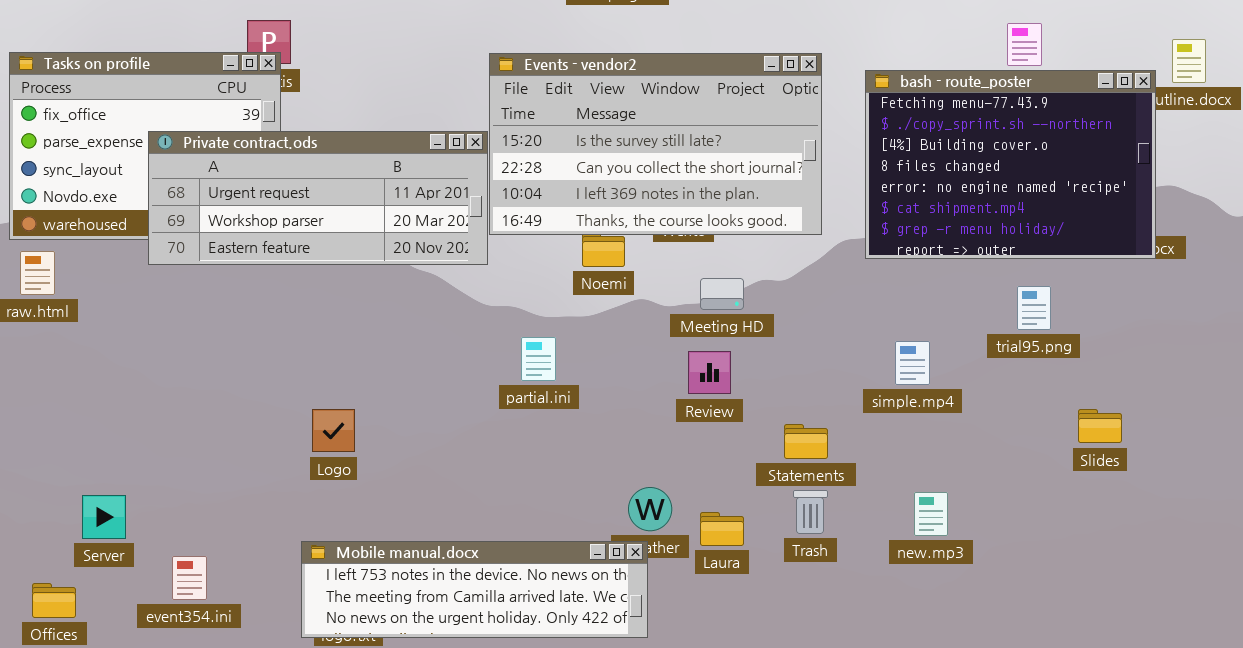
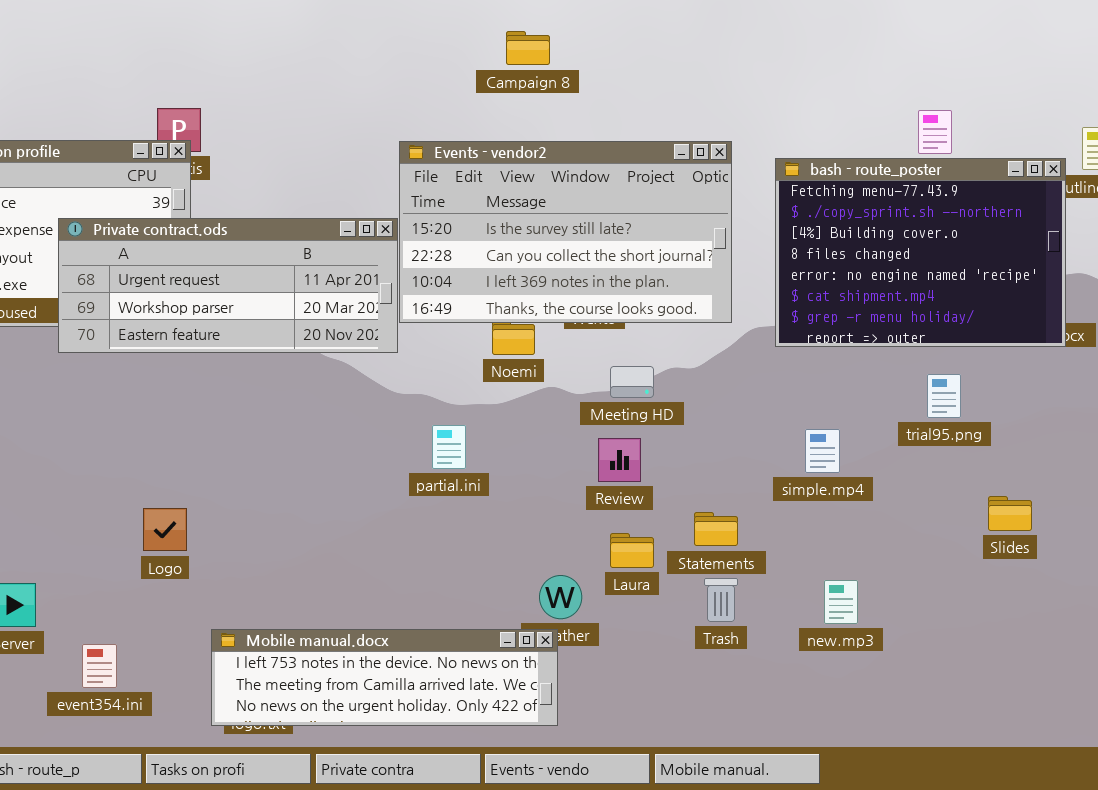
Logo: [312,409,355,452] -> [143,508,187,551], moved
Laura: [700,512,744,546] -> [610,533,654,568], moved

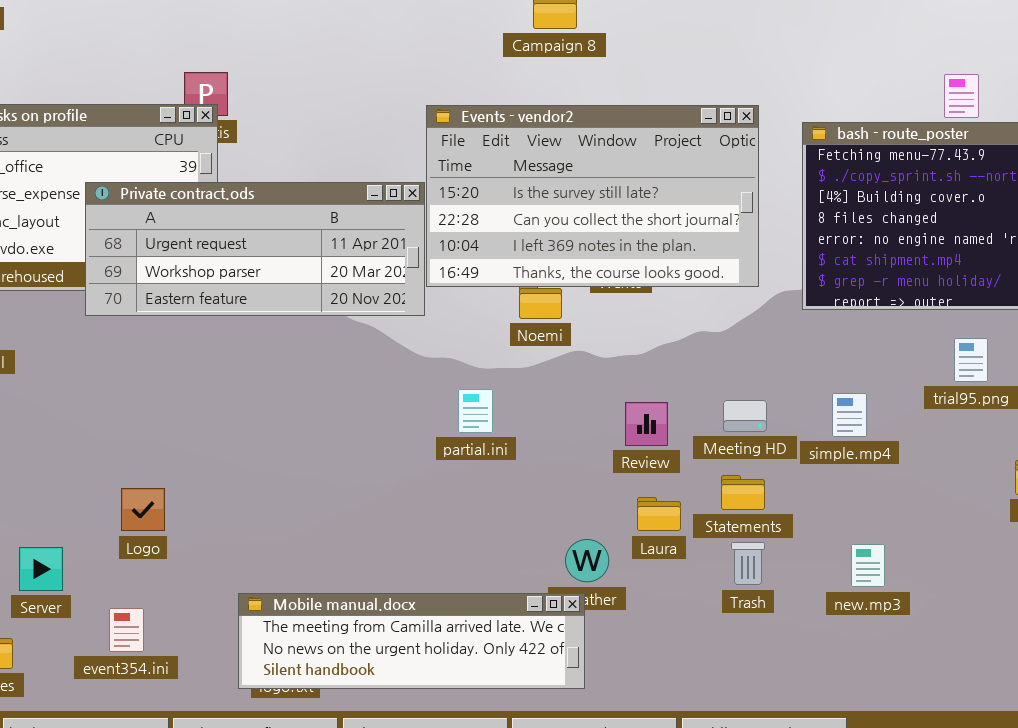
Meeting HD: [610,366,654,398] -> [723,400,767,432], moved
Logo: [143,508,187,551] -> [121,488,165,531], moved
Mobile manual.docx: [211,629,558,726] -> [238,593,585,689], scrolled down 1 row

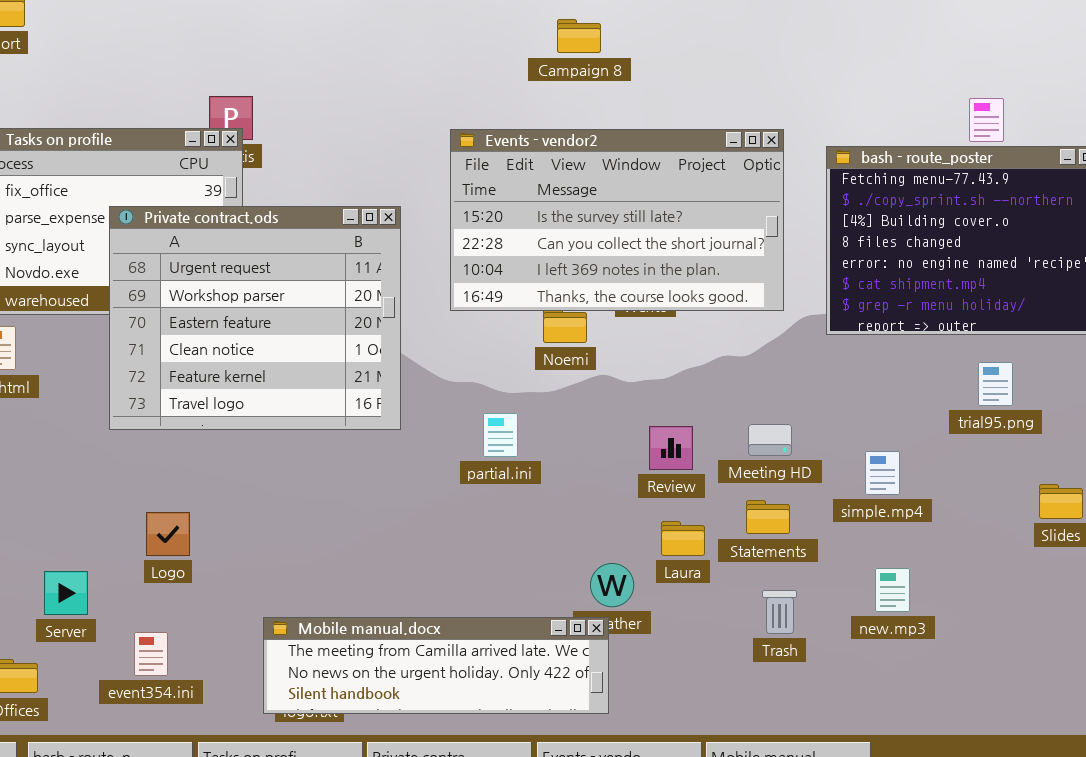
Private contract.ods: [85,182,425,316] -> [109,206,401,430], resized
simple.mp4: [832,393,867,437] -> [865,451,900,495], moved
Trash: [731,542,765,585] -> [762,590,797,634], moved

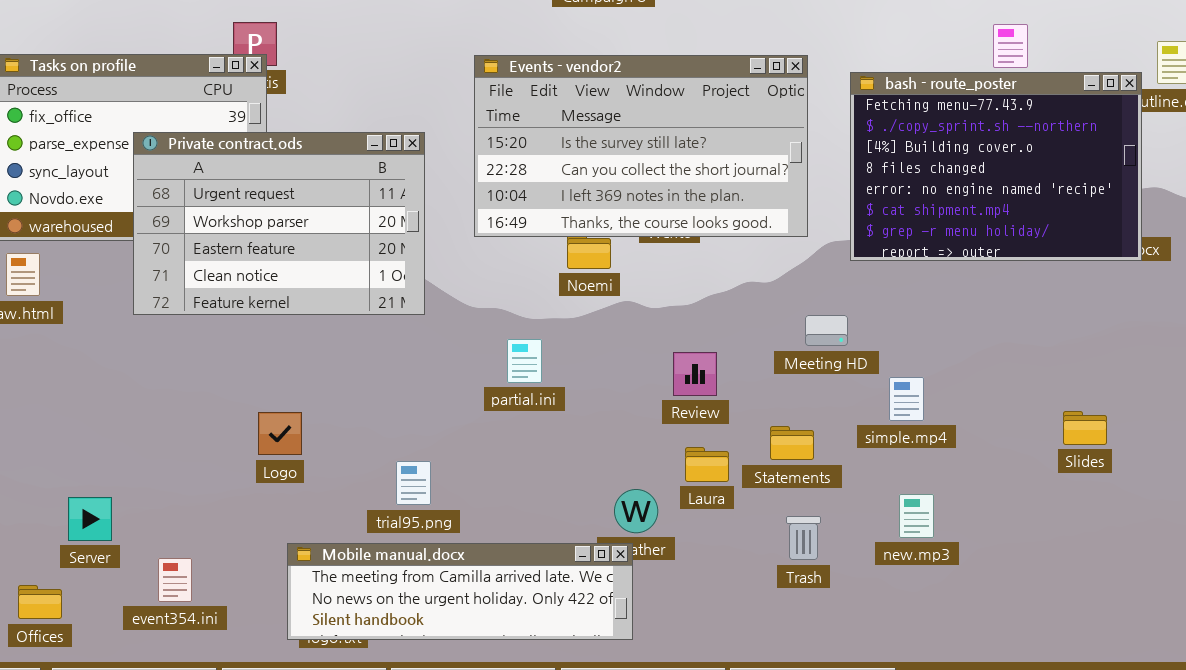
Private contract.ods: [109,206,401,430] -> [133,132,425,315], resized
trial95.png: [978,362,1013,406] -> [396,461,431,505], moved
Meeting HD: [748,424,792,456] -> [805,315,848,346], moved
Logo: [146,512,190,556] -> [258,412,302,455], moved

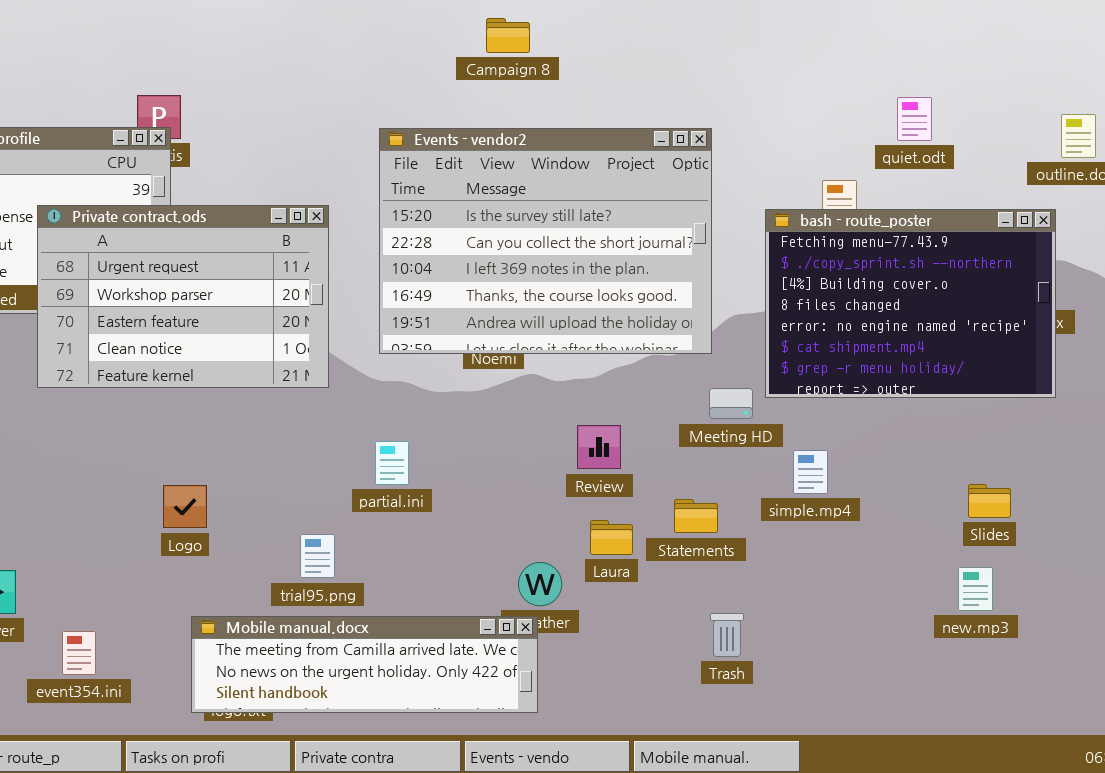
Events - vendor2: [474,55,808,237] -> [379,128,712,354], resized
bash - route_poster: [850,72,1142,261] -> [765,209,1056,398], moved
partial.ini: [507,339,542,383] -> [375,441,409,485], moved
new.mp3: [899,494,934,538] -> [958,567,993,611], moved
Trash: [786,516,821,560] -> [710,613,744,657], moved

